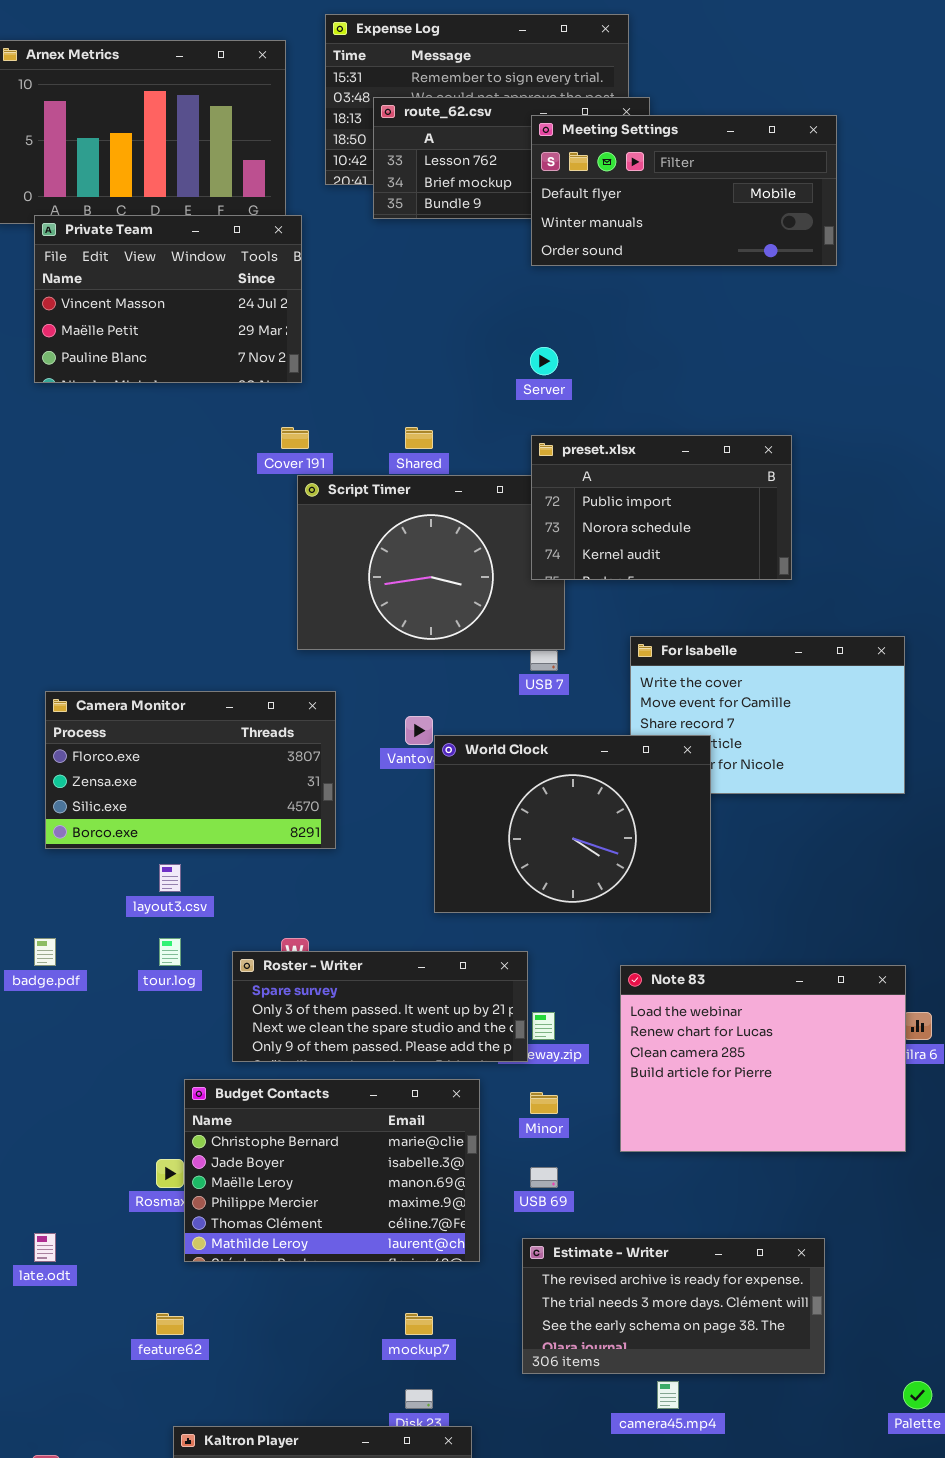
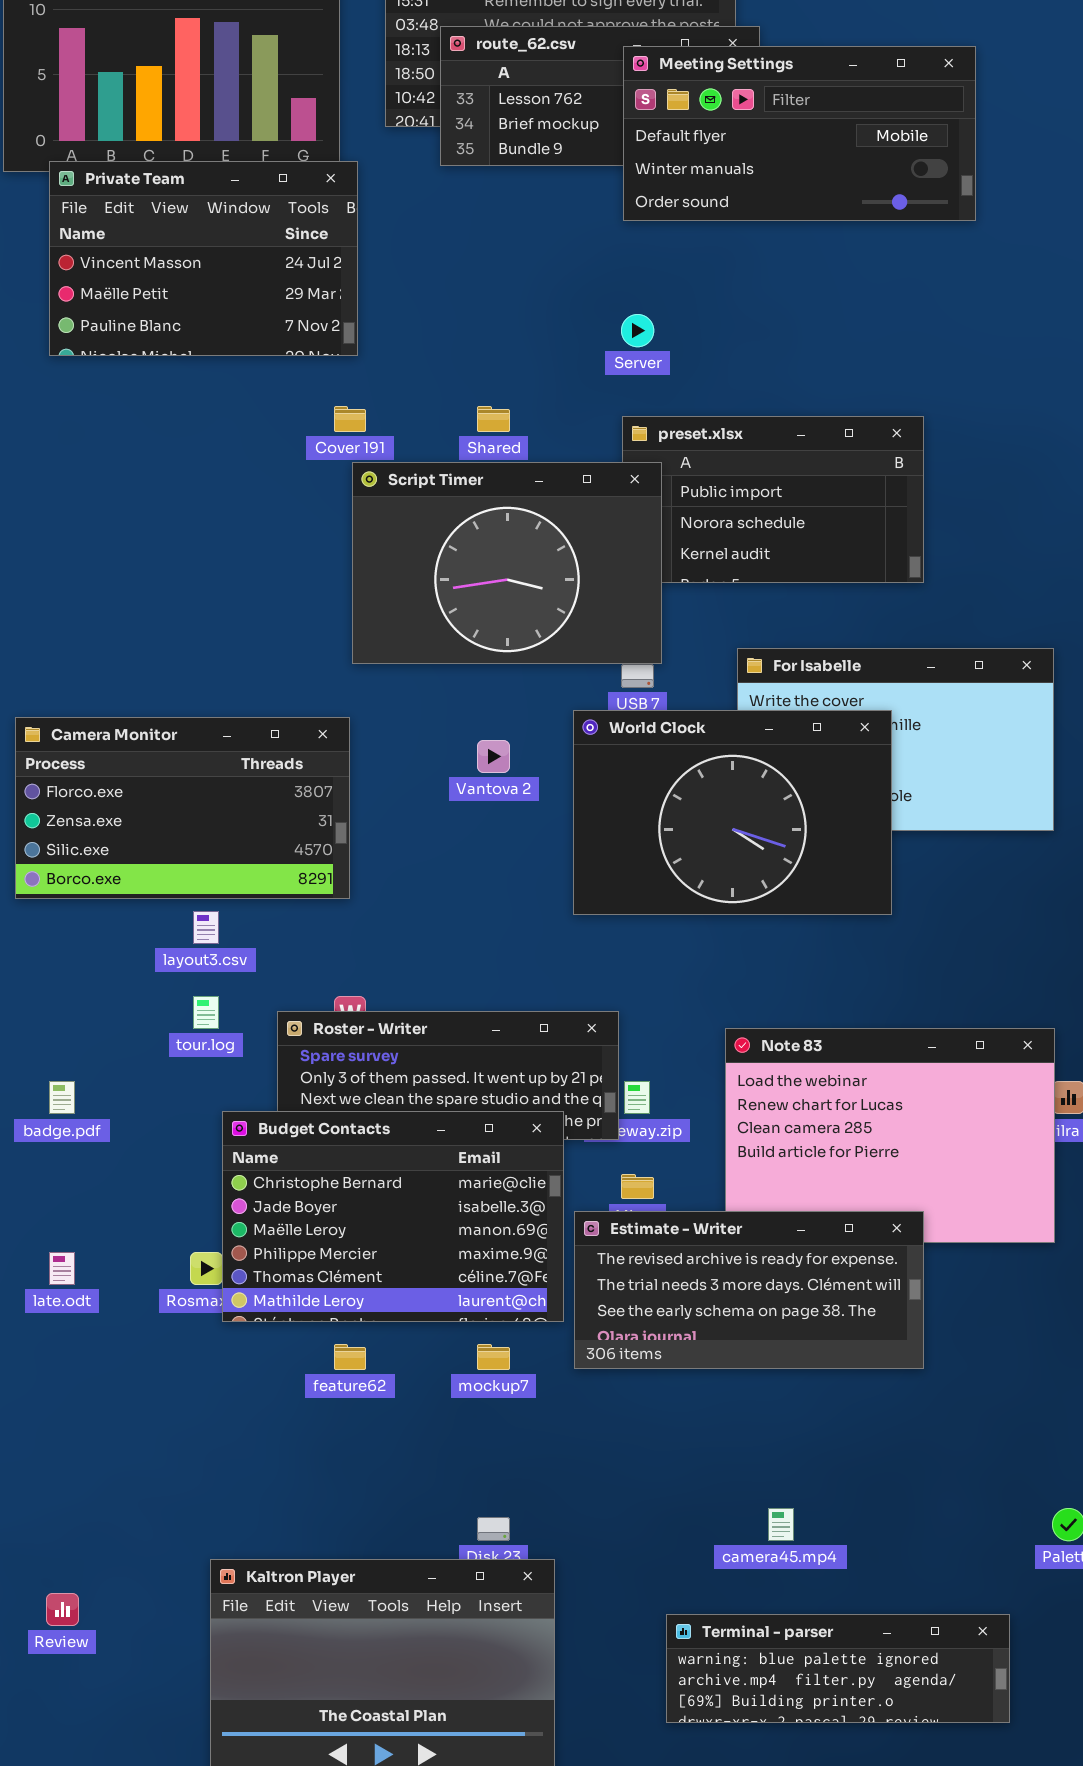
Script Timer: [297,475,565,650] -> [352,462,662,664], raised
Camera Monitor: [45,691,336,849] -> [15,717,350,899], moved
World Clock: [434,735,711,913] -> [573,710,892,915], moved
badge.pdf: [34,938,56,966] -> [49,1081,75,1114], moved
Budget Contacts: [184,1079,480,1262] -> [222,1111,564,1322], moved
late.odt: [34,1233,56,1262] -> [49,1252,75,1285], moved
Estimate - Writer: [522,1238,825,1374] -> [574,1211,924,1369], moved
feature62: [156,1313,184,1335] -> [334,1344,366,1370], moved
mockup7: [405,1313,433,1335] -> [477,1344,510,1370], moved

